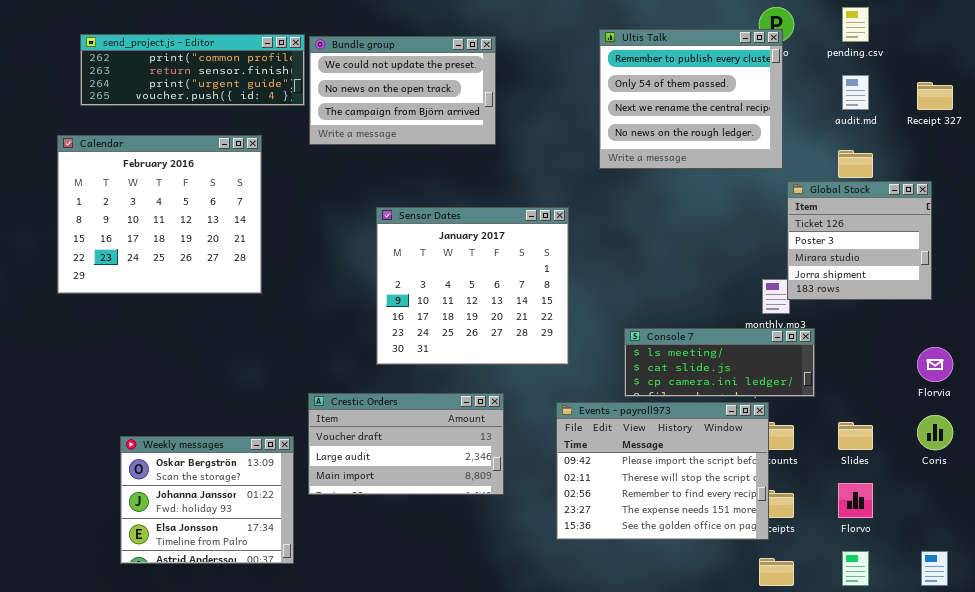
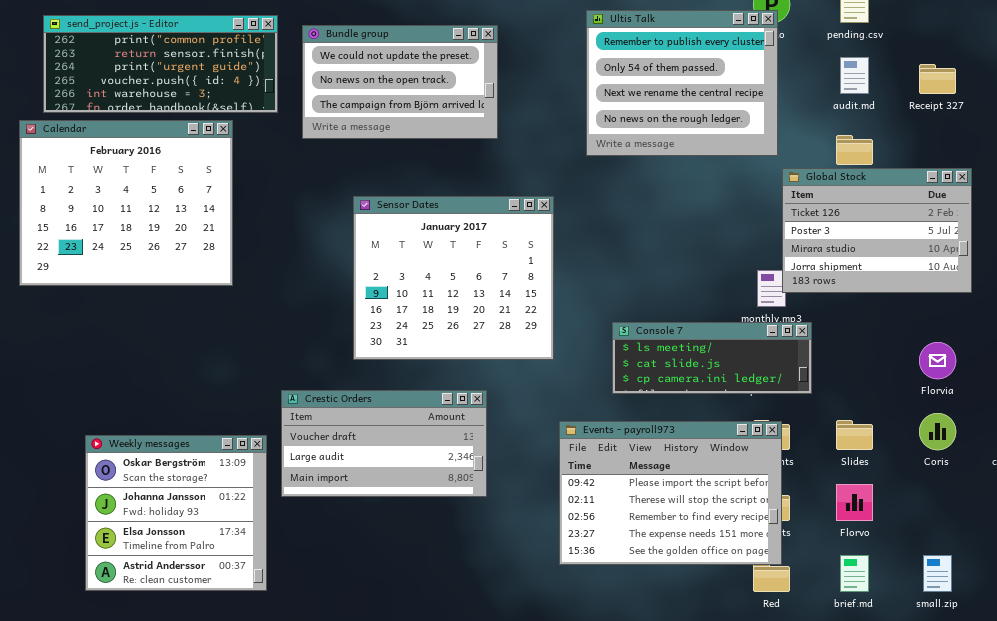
send_project.js - Editor: [80,34,305,106] -> [43,15,278,113], resized
Bundle group: [309,36,496,145] -> [302,25,498,139], moved
Global Stock: [787,181,932,300] -> [782,168,972,293], resized
Events - payroll973: [556,402,769,540] -> [559,421,782,565], moved
Weekly messages: [120,436,294,564] -> [85,435,267,591], resized

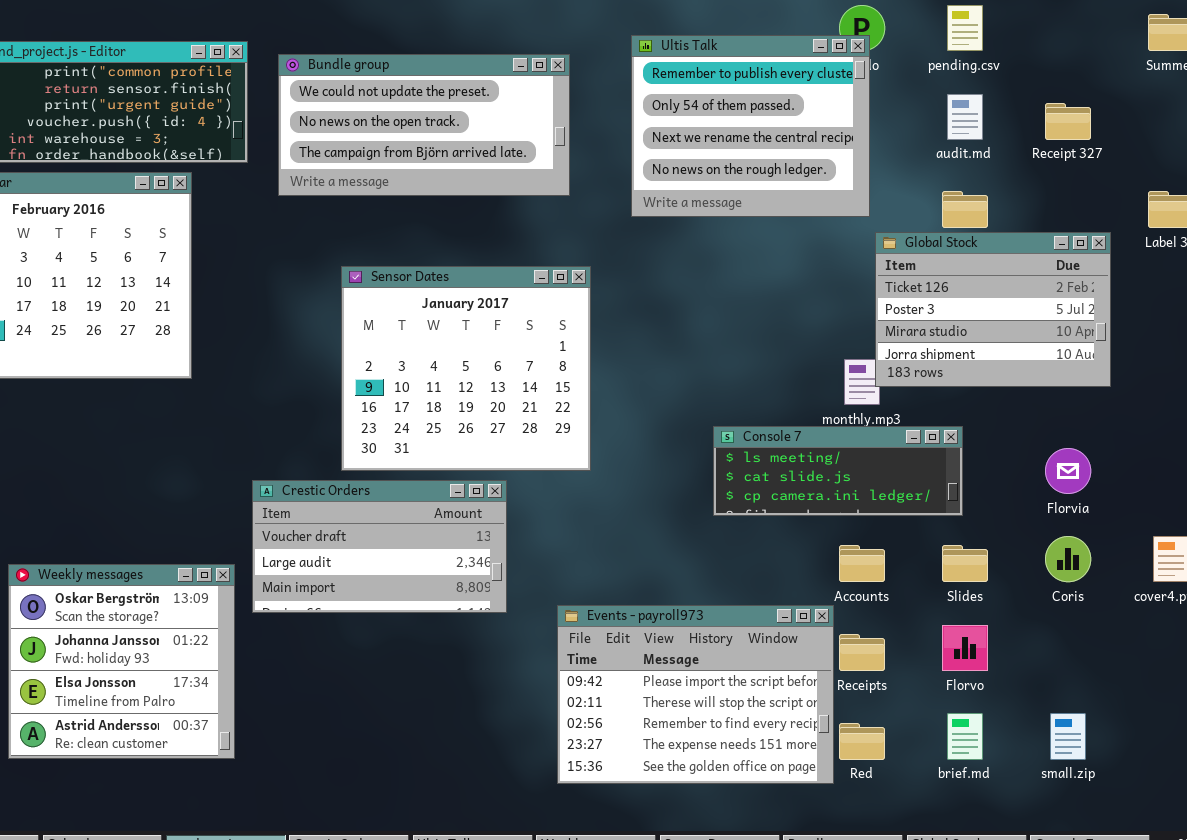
Bundle group: [302,25,498,139] -> [278,54,570,196], resized
Console 7: [612,322,812,394] -> [713,426,963,516], moved
Crestic Orders: [281,390,487,497] -> [252,480,507,613], moved
Events - payroll973: [559,421,782,565] -> [557,605,834,784], moved

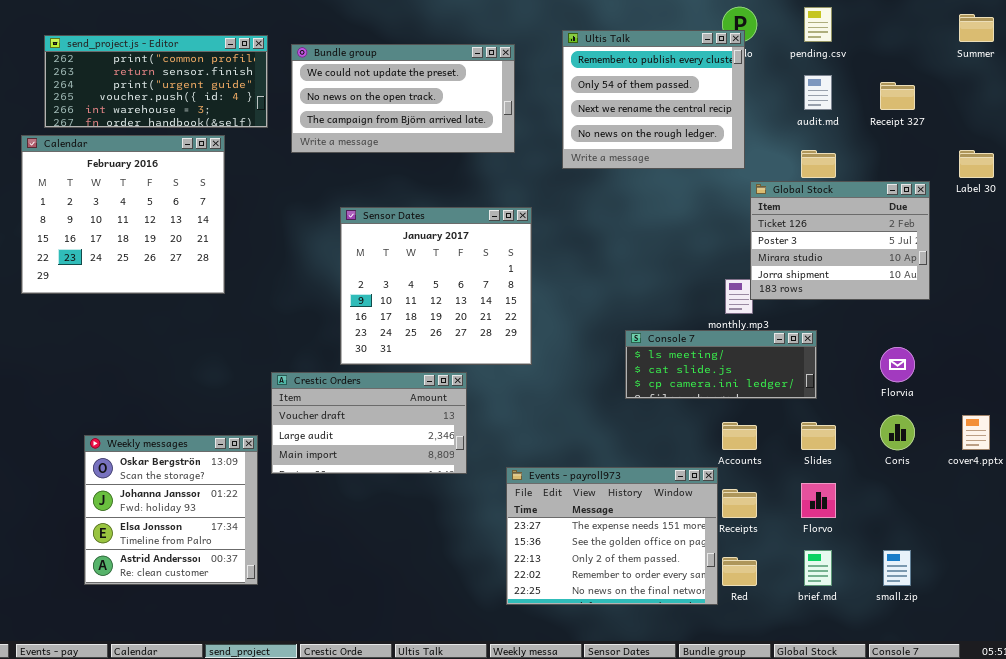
Events - payroll973: [557,605,834,784] -> [506,467,718,605], scrolled down 3 rows

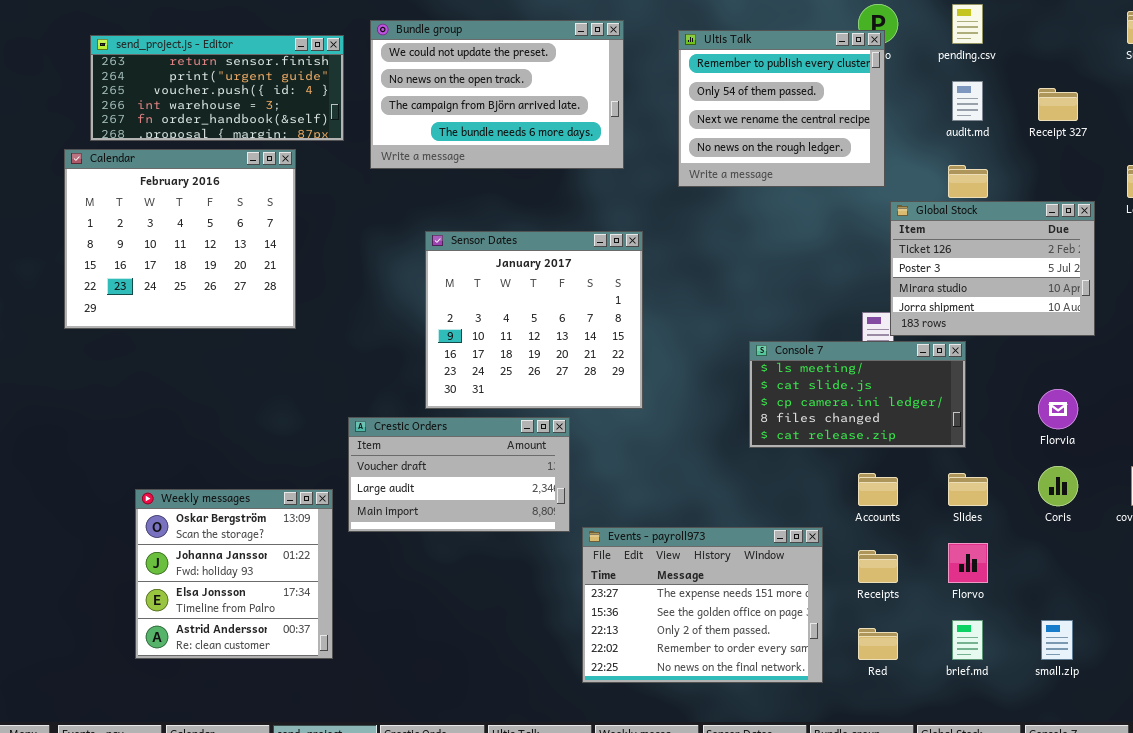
send_project.js - Editor: [44,35,268,128] -> [90,35,344,141], scrolled down 1 row
Bundle group: [291,44,515,153] -> [370,20,624,169], resized
Console 7: [625,330,817,399] -> [749,341,966,448], resized
Events - payroll973: [506,467,718,605] -> [582,527,823,683], moved

